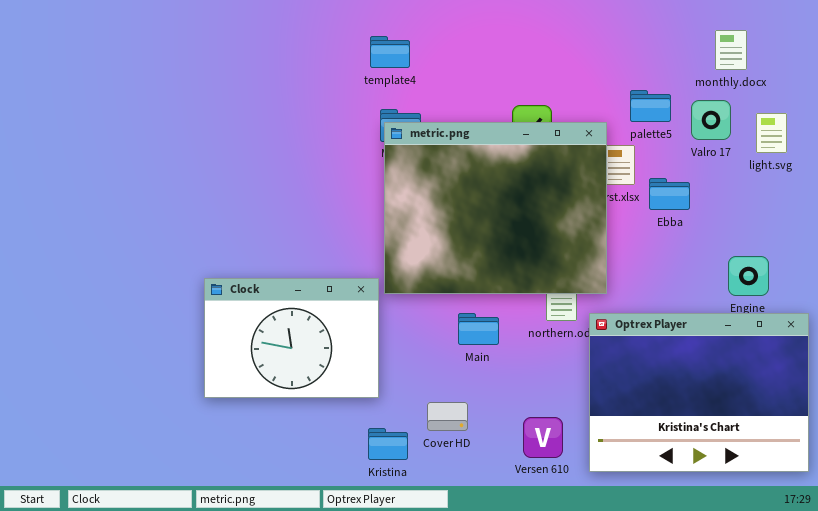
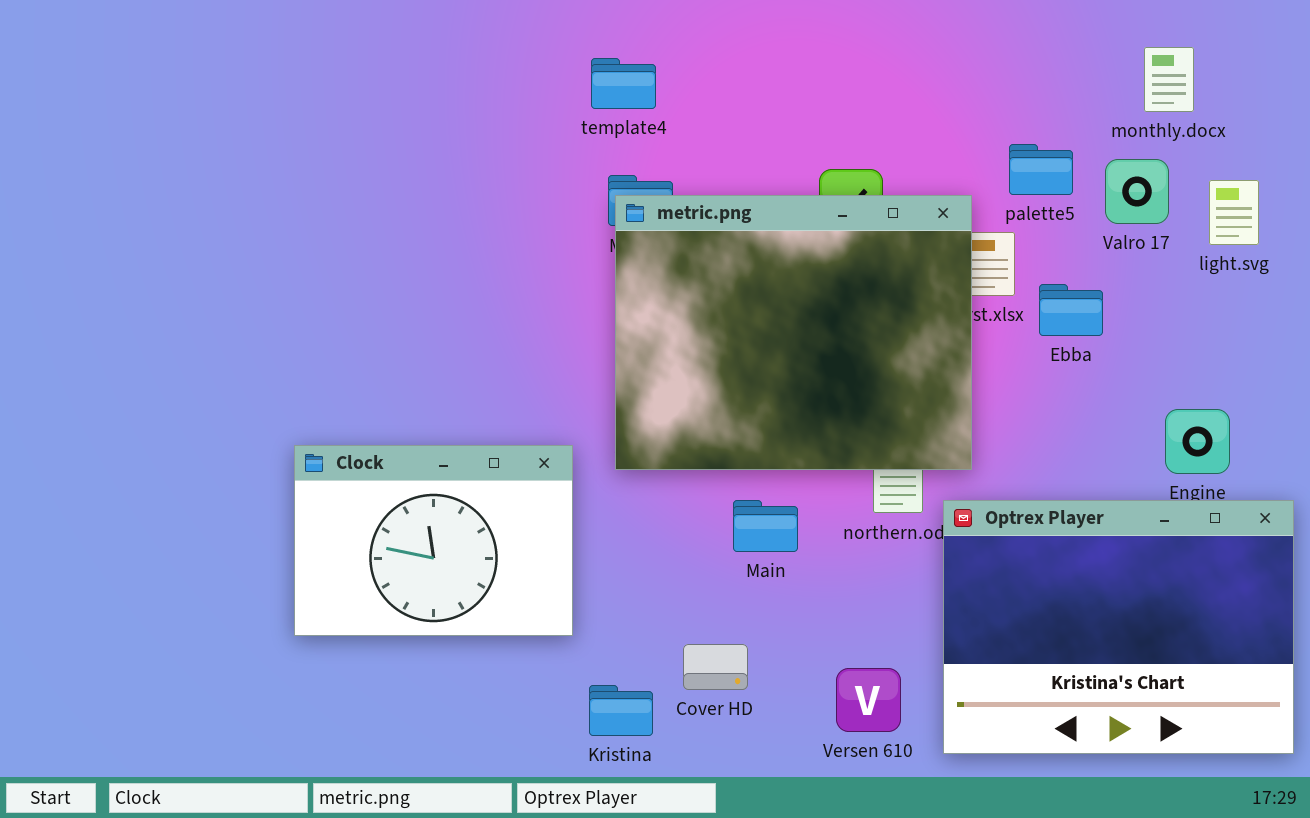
Clock: [204,278,379,398] -> [294,445,573,636], moved

